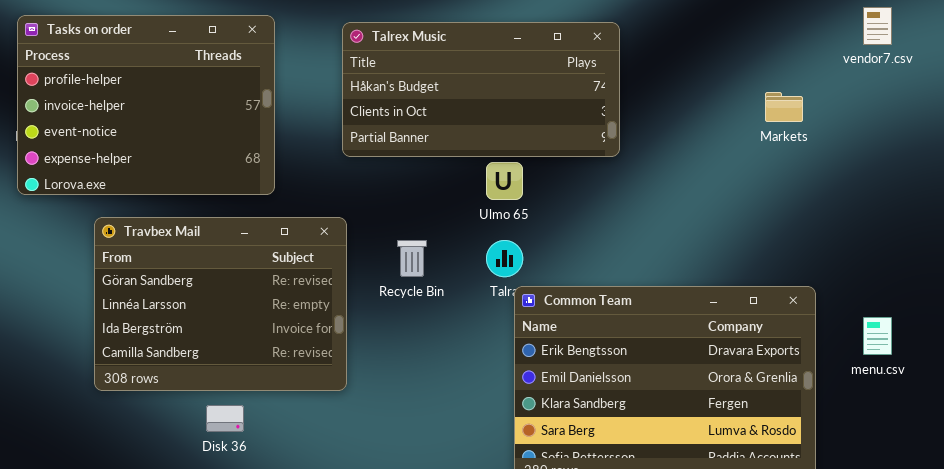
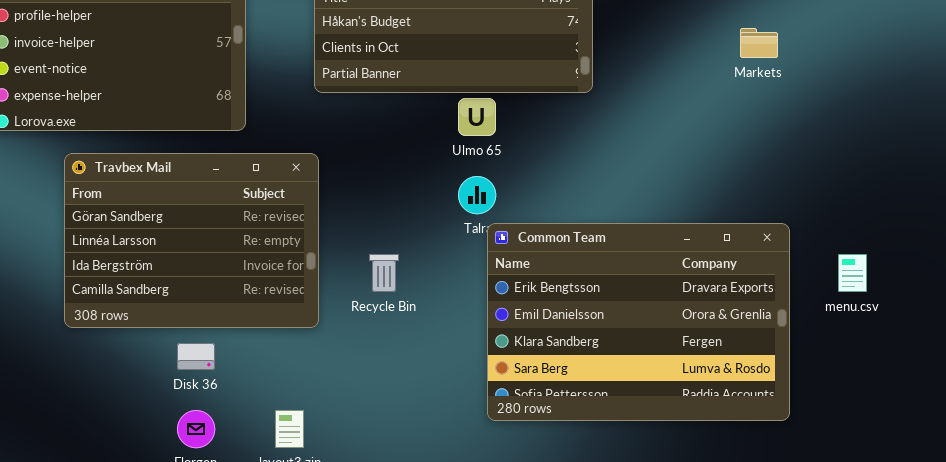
Recycle Bin: [397,240,427,277] -> [369,254,399,292], moved

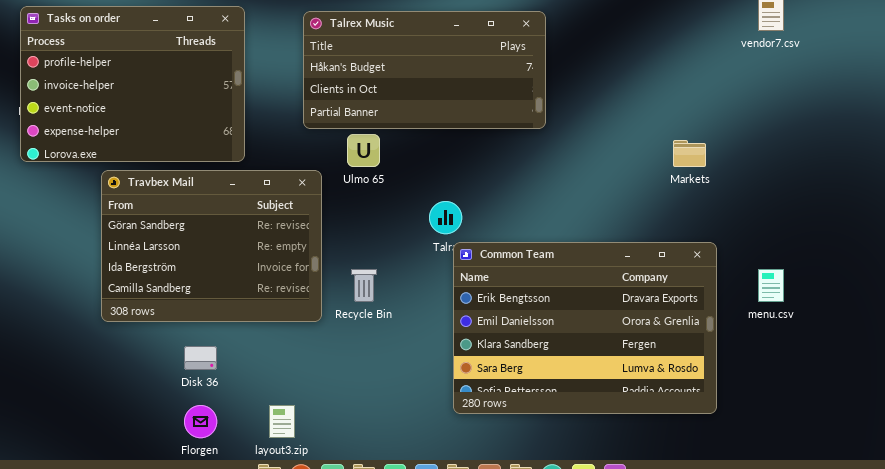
Markets: [740,28,778,58] -> [673,140,706,167], moved
Ulmo 65: [458,98,496,136] -> [347,134,380,167], moved
Travbex Mail: [64,153,319,328] -> [101,170,322,322], moved

